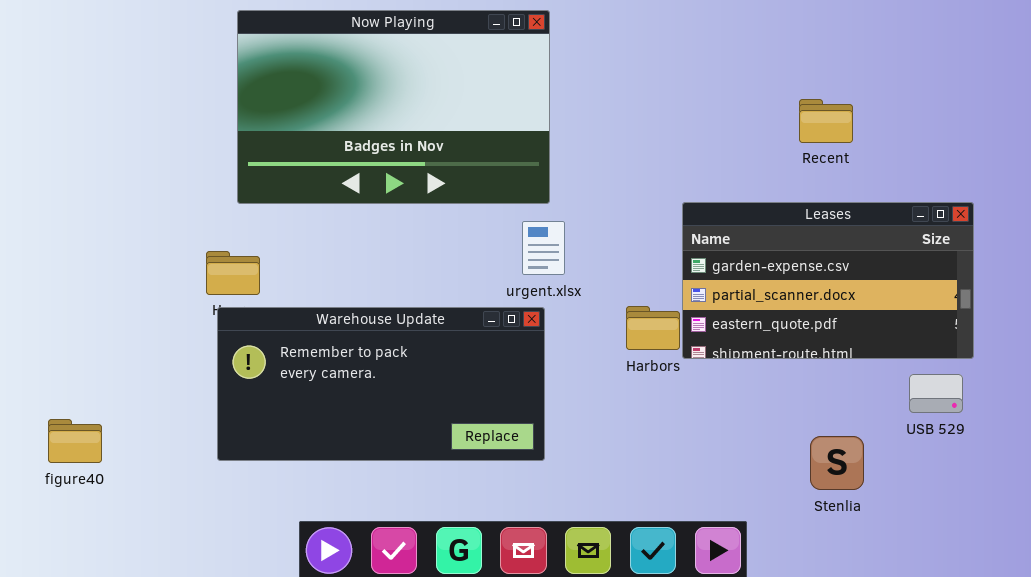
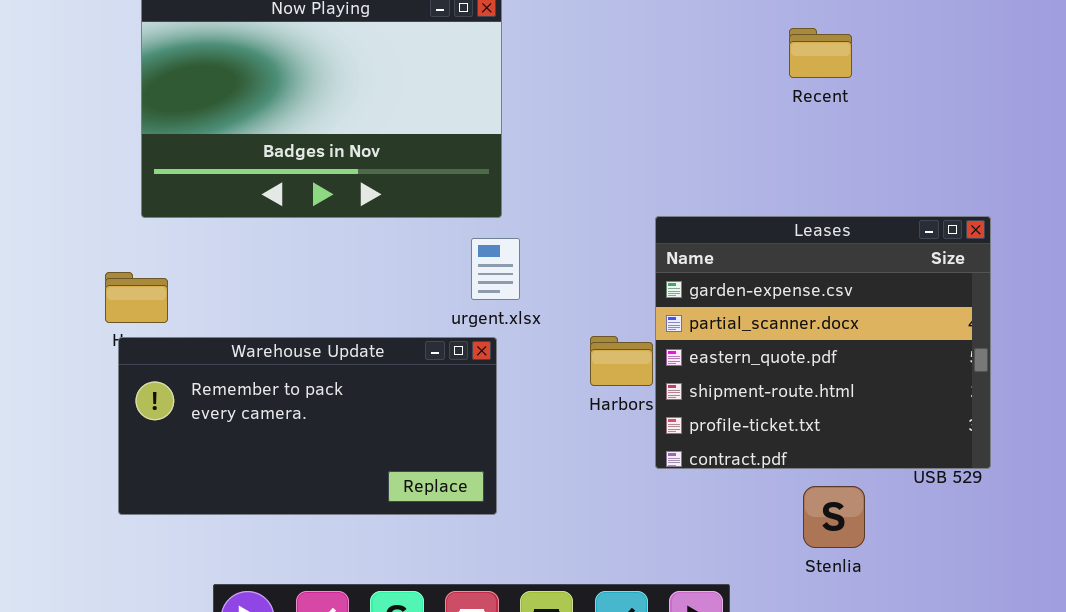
Recent: [799,99,853,143] -> [789,28,852,78], moved
Leases: [682,202,974,359] -> [655,216,991,469], resized

